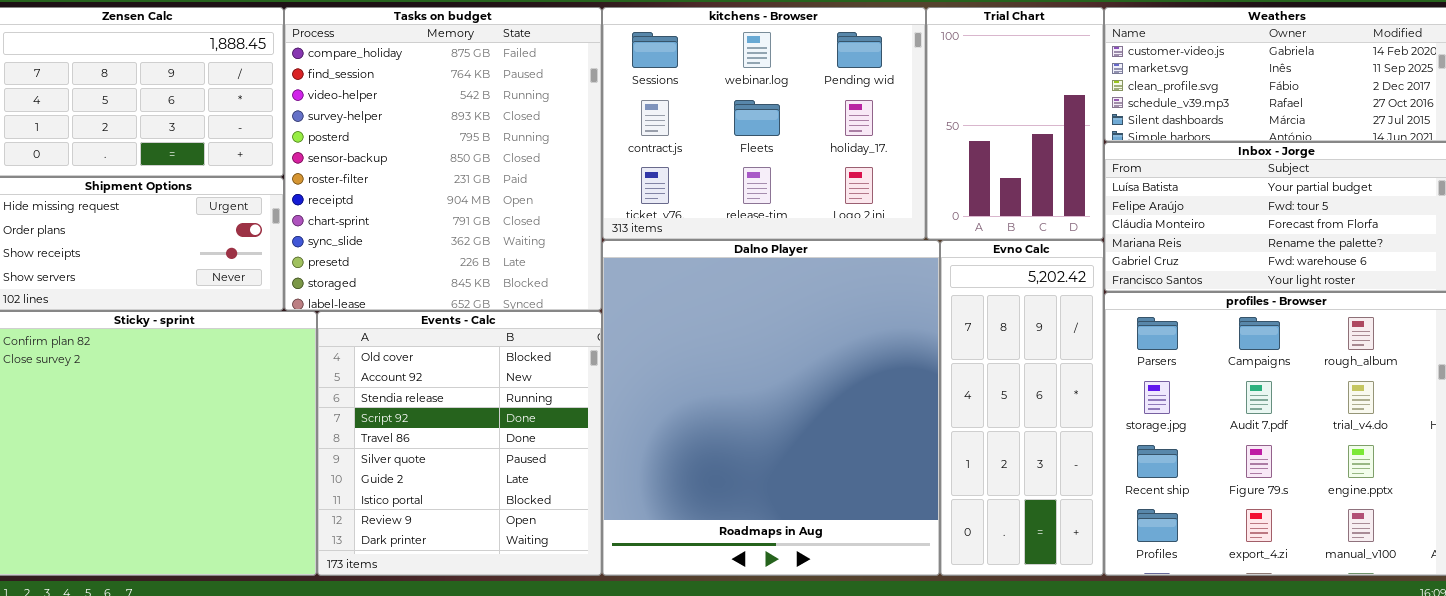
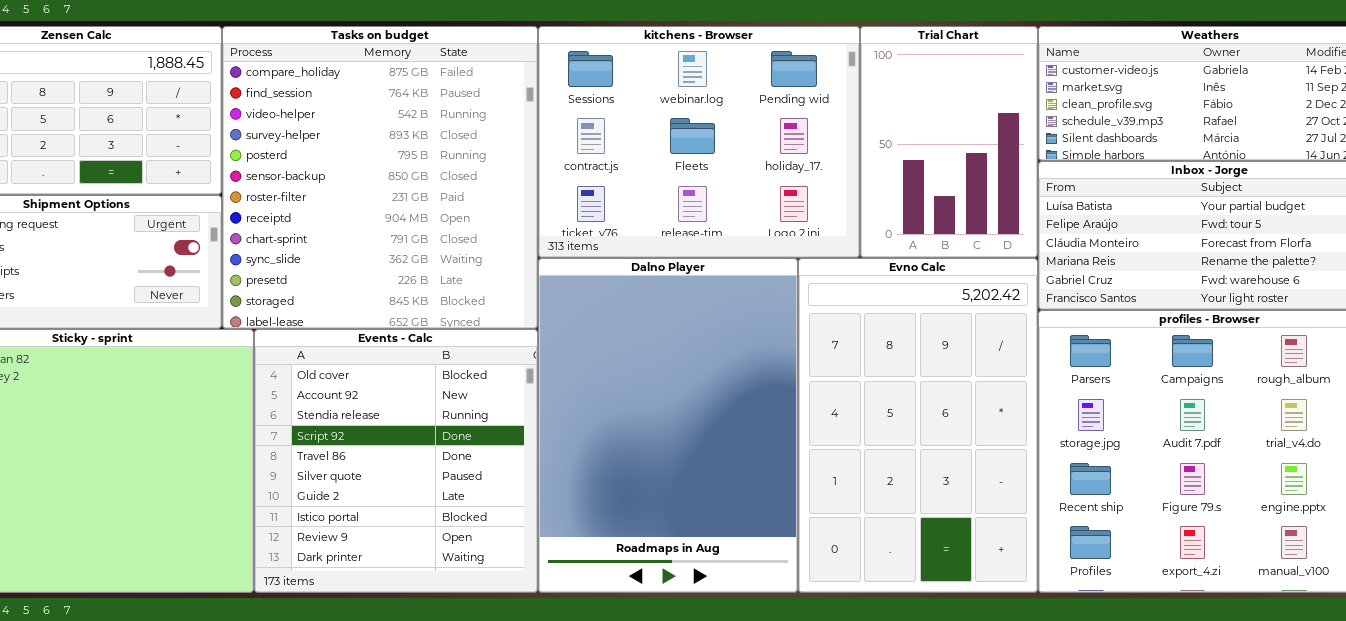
Dalno Player: [602,240,940,576] -> [538,258,798,593], resized
Evno Calc: [940,240,1104,576] -> [798,258,1038,593], resized

